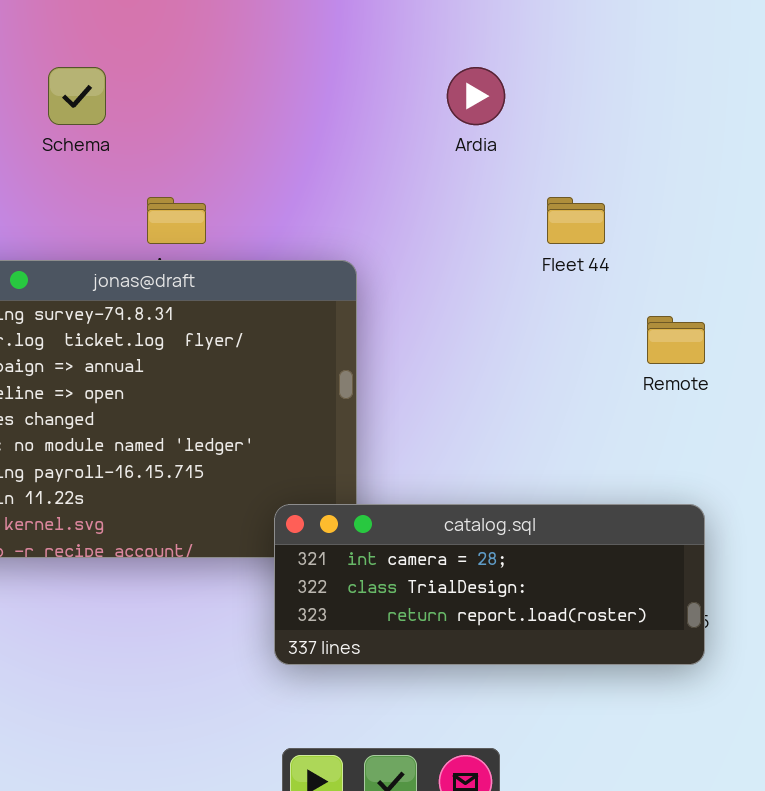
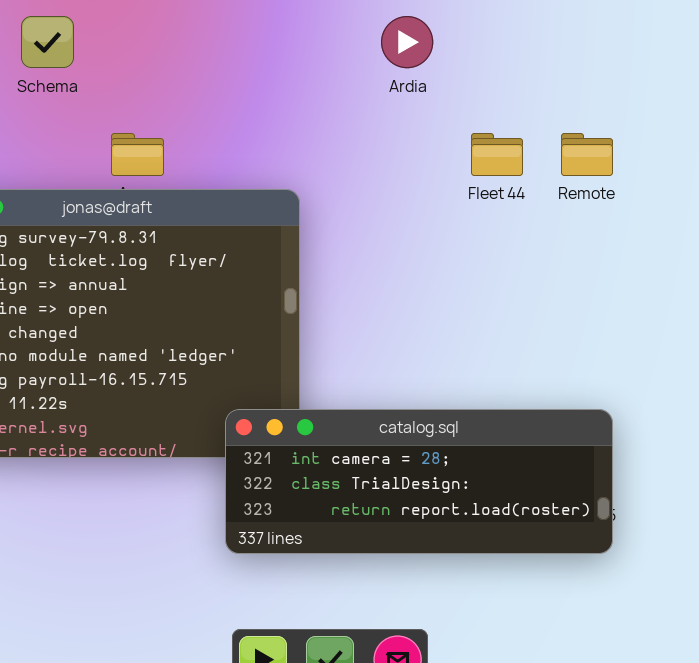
Remote: [647,316,705,364] -> [561,133,613,176], moved

